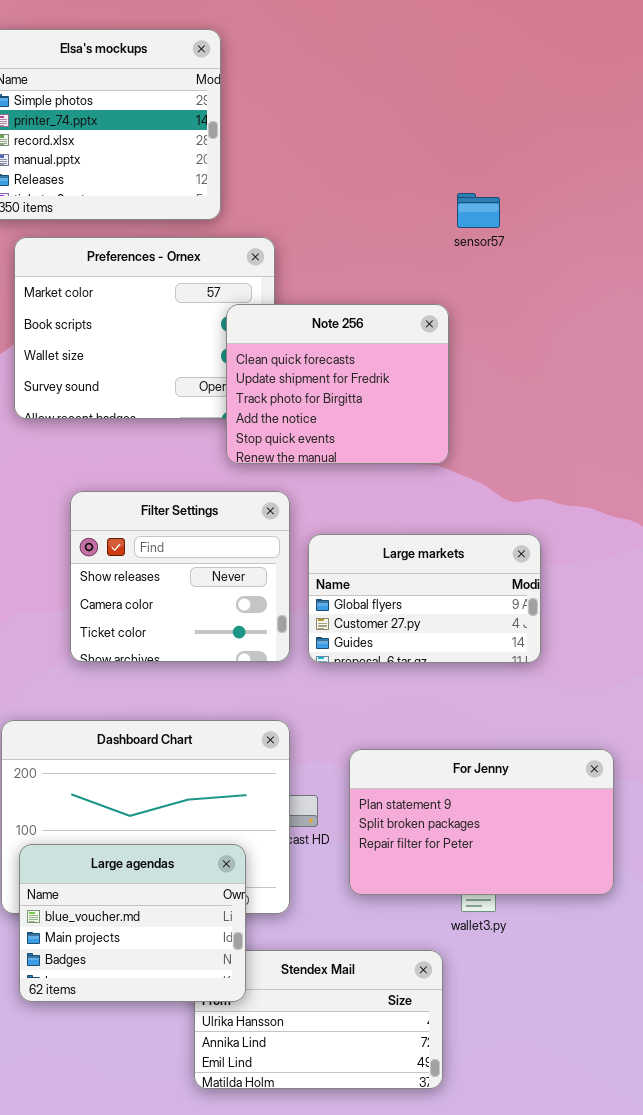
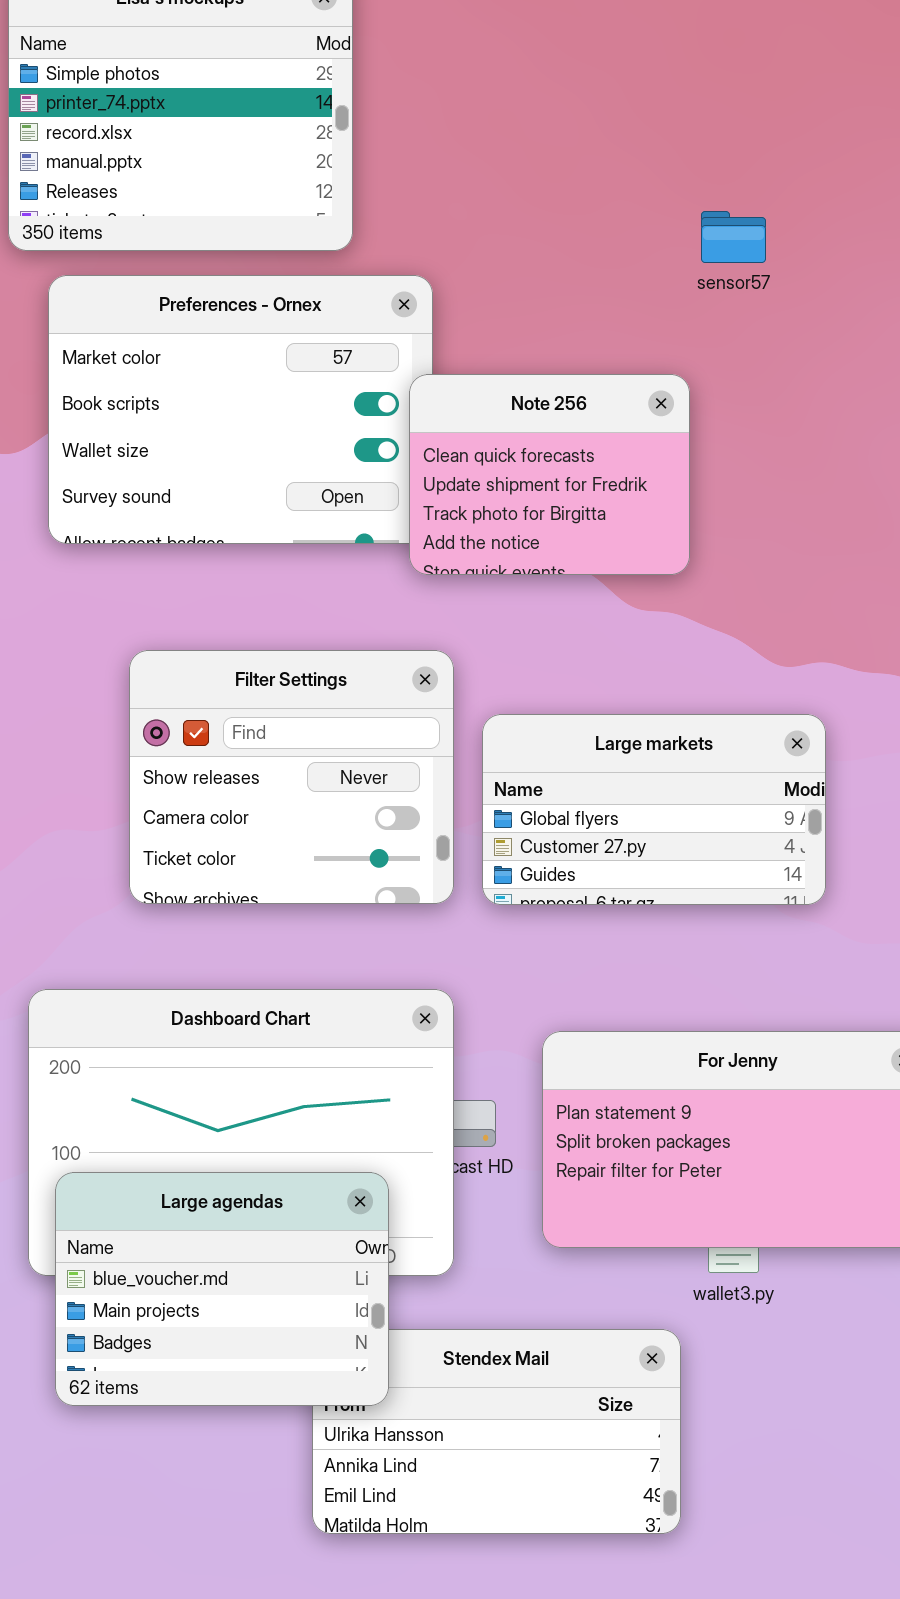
Note 256: [226,304,449,464] -> [409,374,690,575], resized

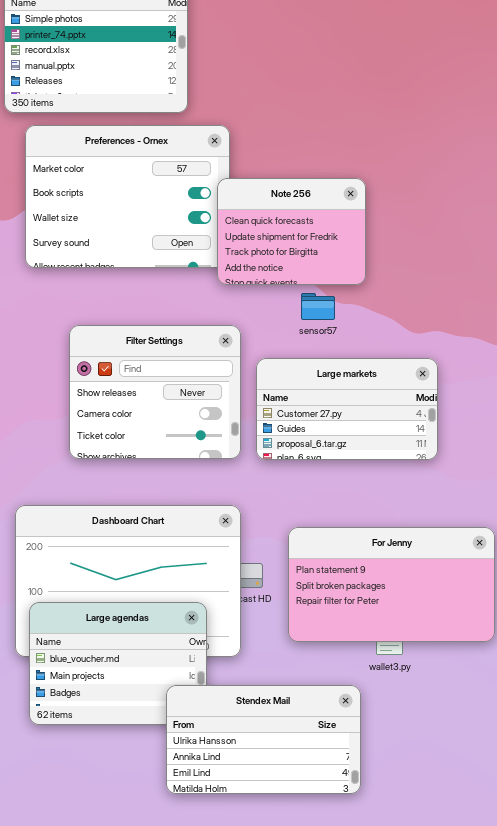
sensor57: [701,211,766,263] -> [301,293,335,320], moved
Large markets: [482,714,826,905] -> [256,358,438,460], scrolled down 1 row
Stendex Mail: [312,1329,681,1534] -> [166,685,361,794], raised

